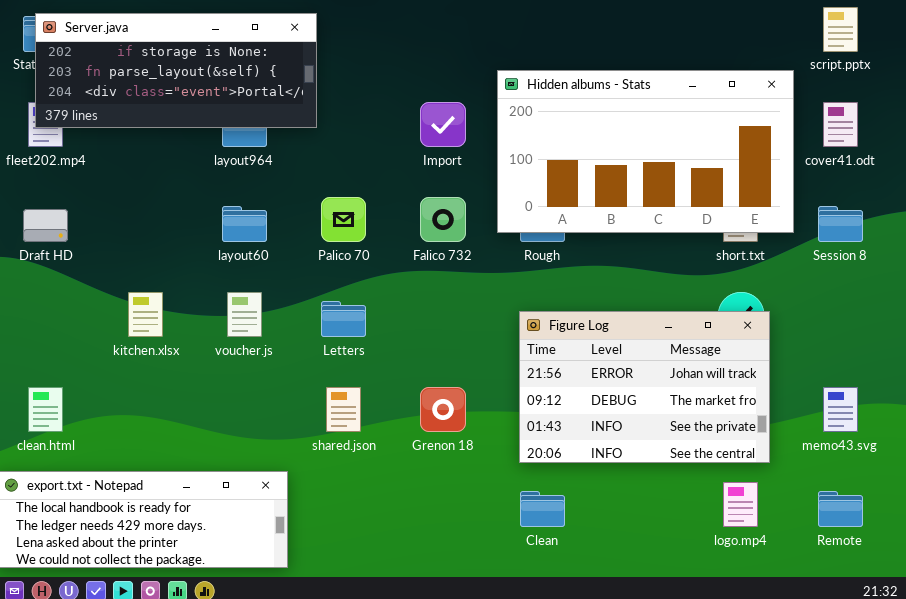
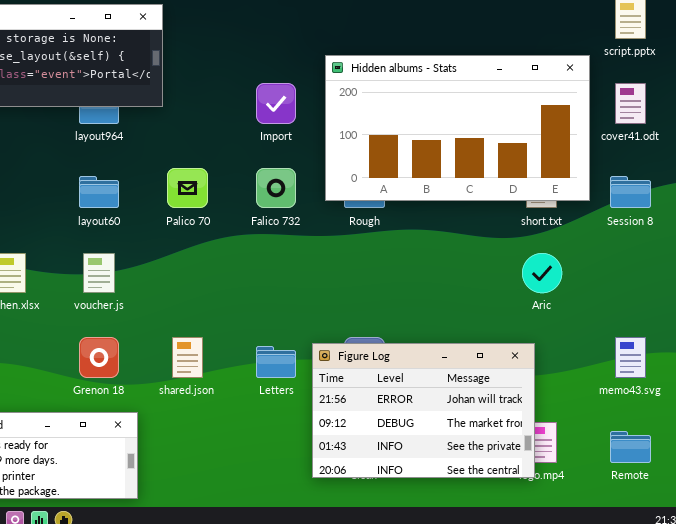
Letters: [321,301,366,337] -> [256,346,296,378], moved
Figure Log: [519,311,770,463] -> [312,343,535,478], moved
Grenon 18: [420,387,466,432] -> [79,337,119,378], moved

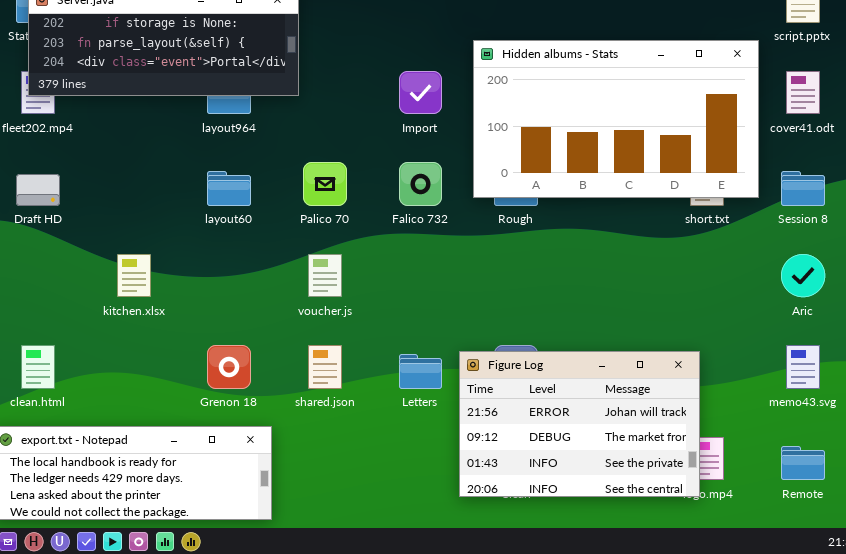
voucher.js: [83,253,115,293] -> [308,254,342,297], moved
Aric: [522,253,562,293] -> [781,254,825,297], moved

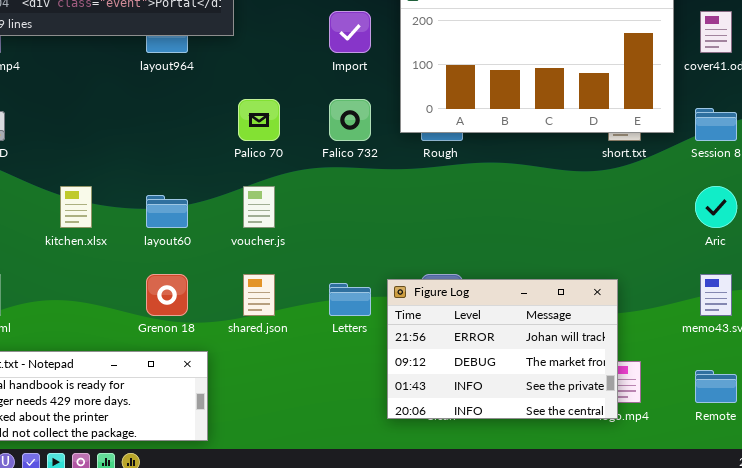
layout60: [207,171,251,206] -> [146,195,188,228], moved

